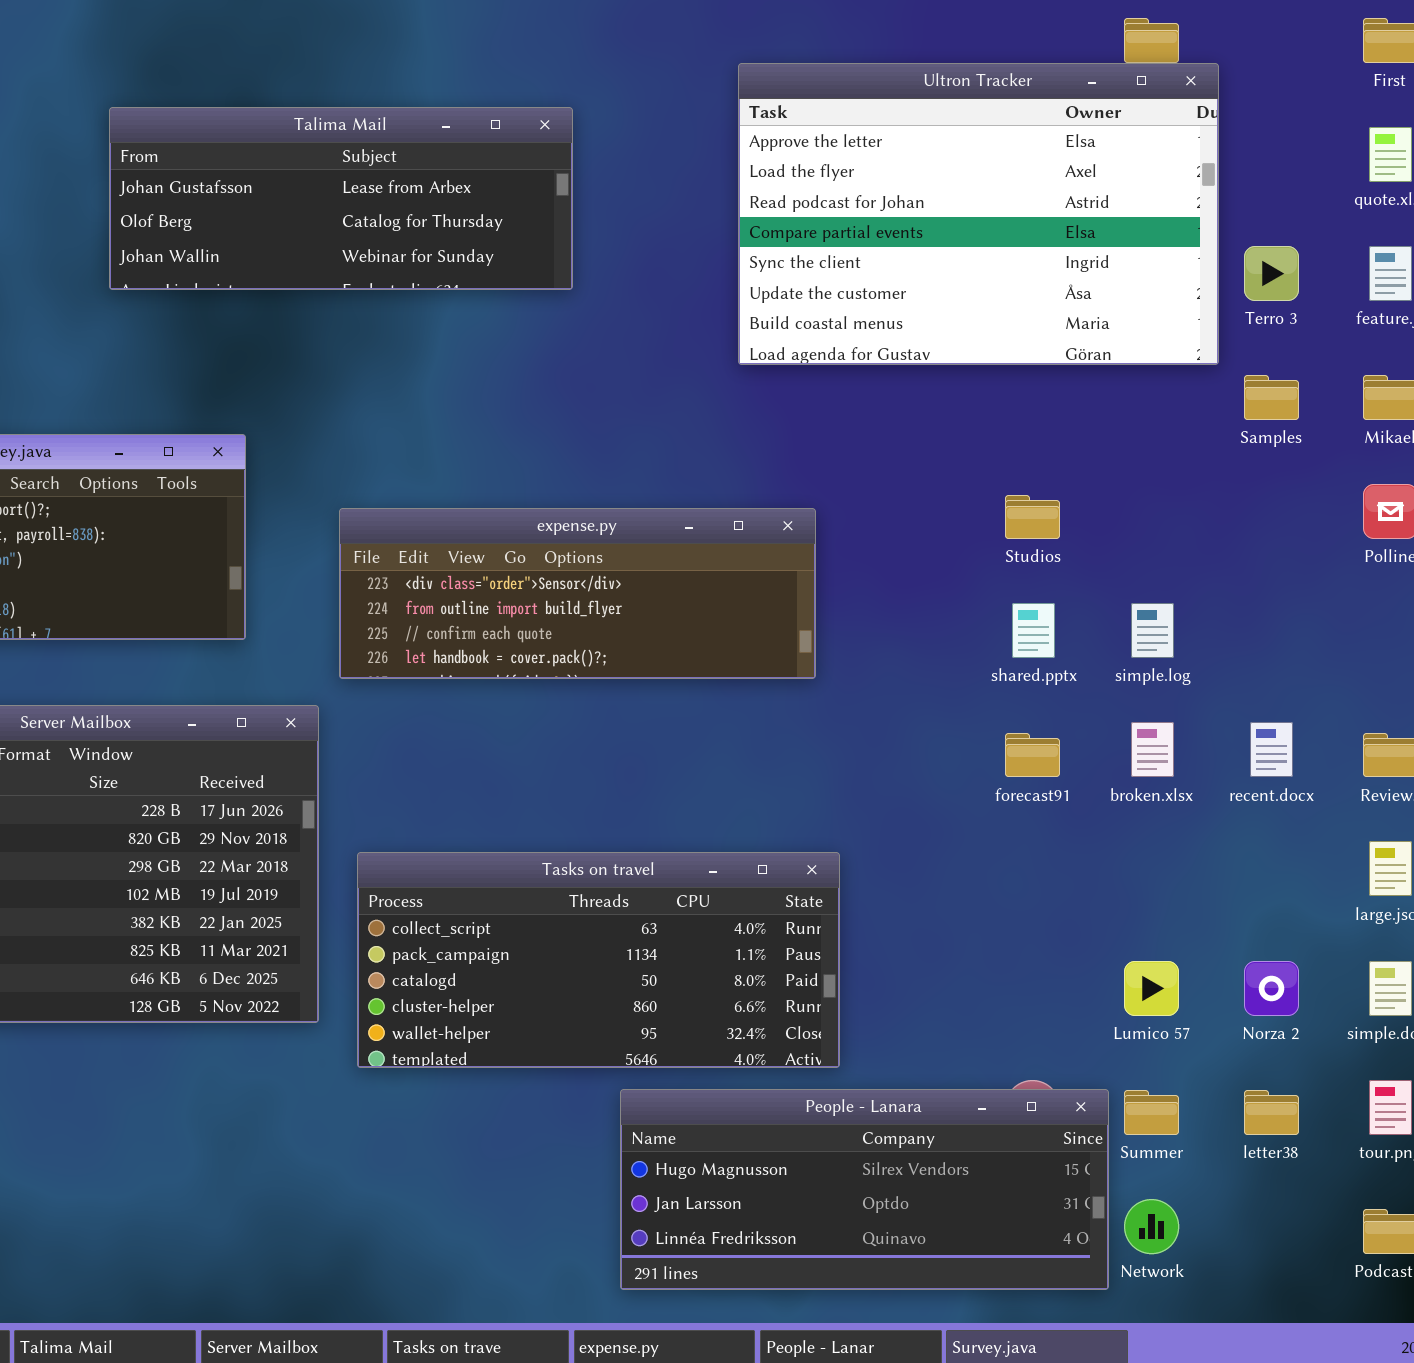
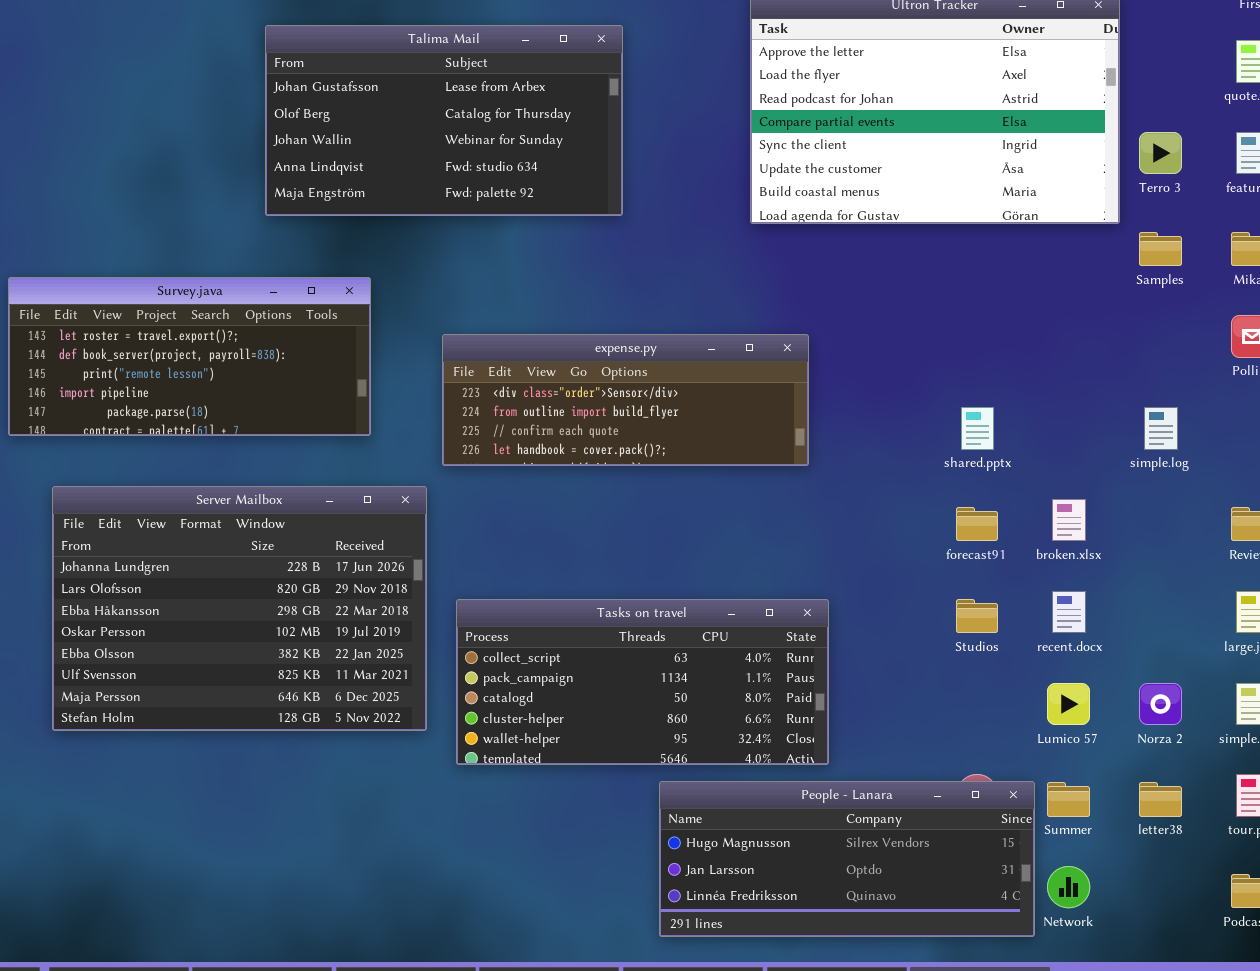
Talima Mail: [109,107,573,290] -> [265,25,623,216], resized
Studios: [1005,495,1060,539] -> [956,599,998,633], moved
simple.log: [1131,603,1174,658] -> [1144,407,1178,450], moved
recent.docx: [1250,722,1293,777] -> [1052,591,1086,633], moved

